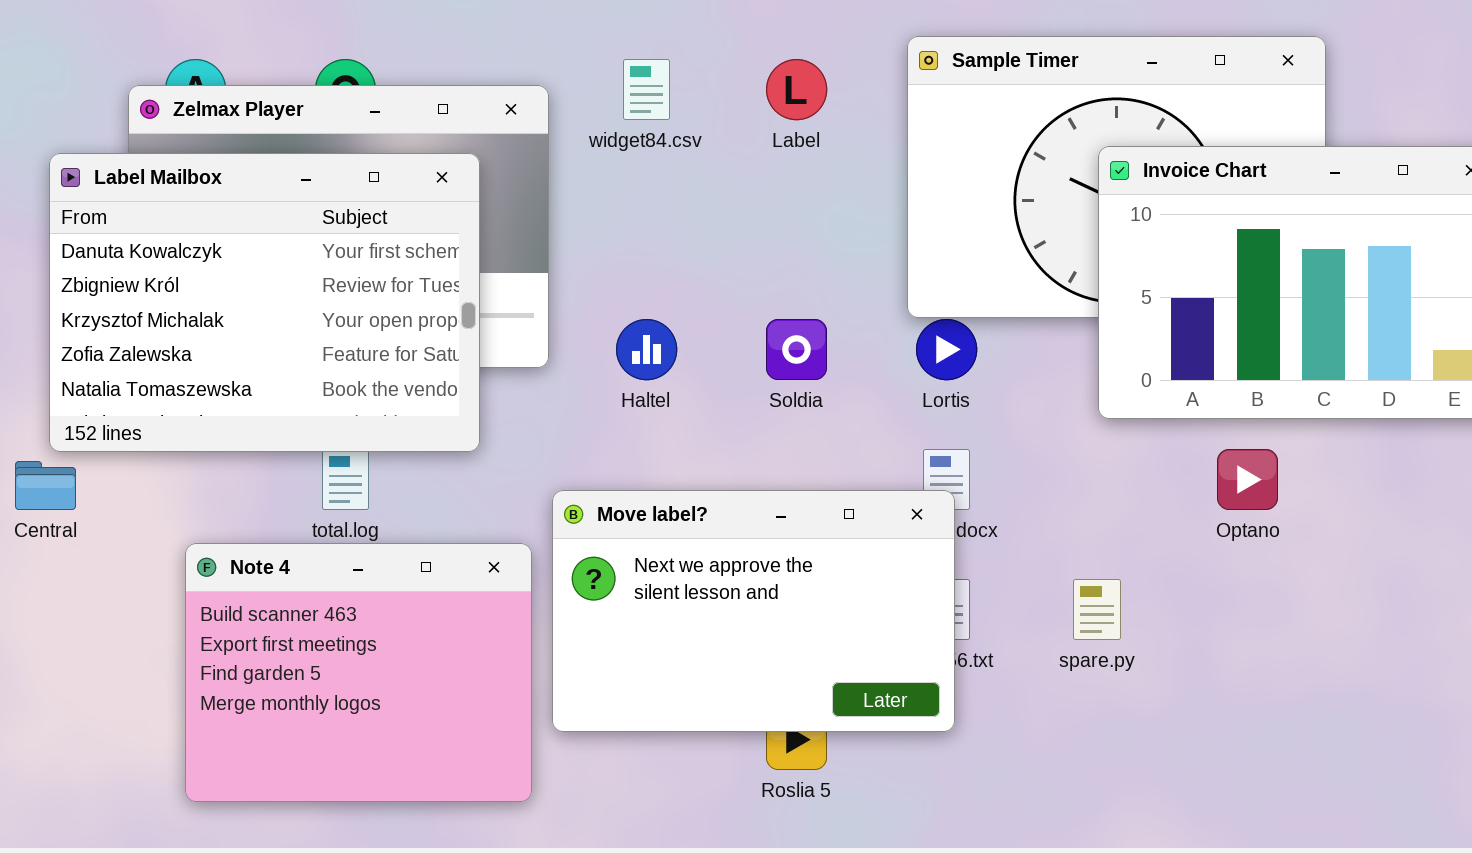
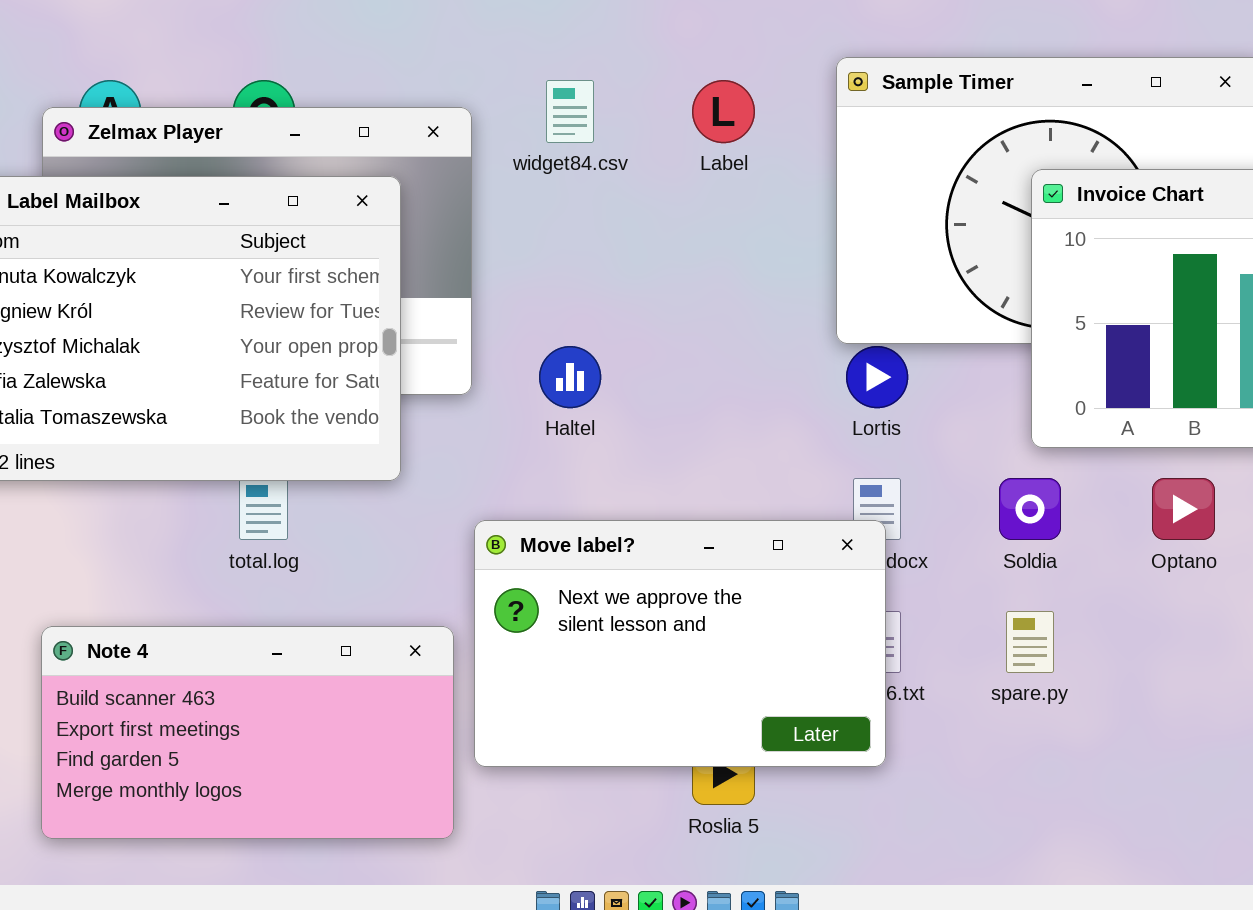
Soldia: [766,319,827,380] -> [999,478,1061,540], moved
Note 4: [185,543,532,802] -> [41,626,454,839], resized

